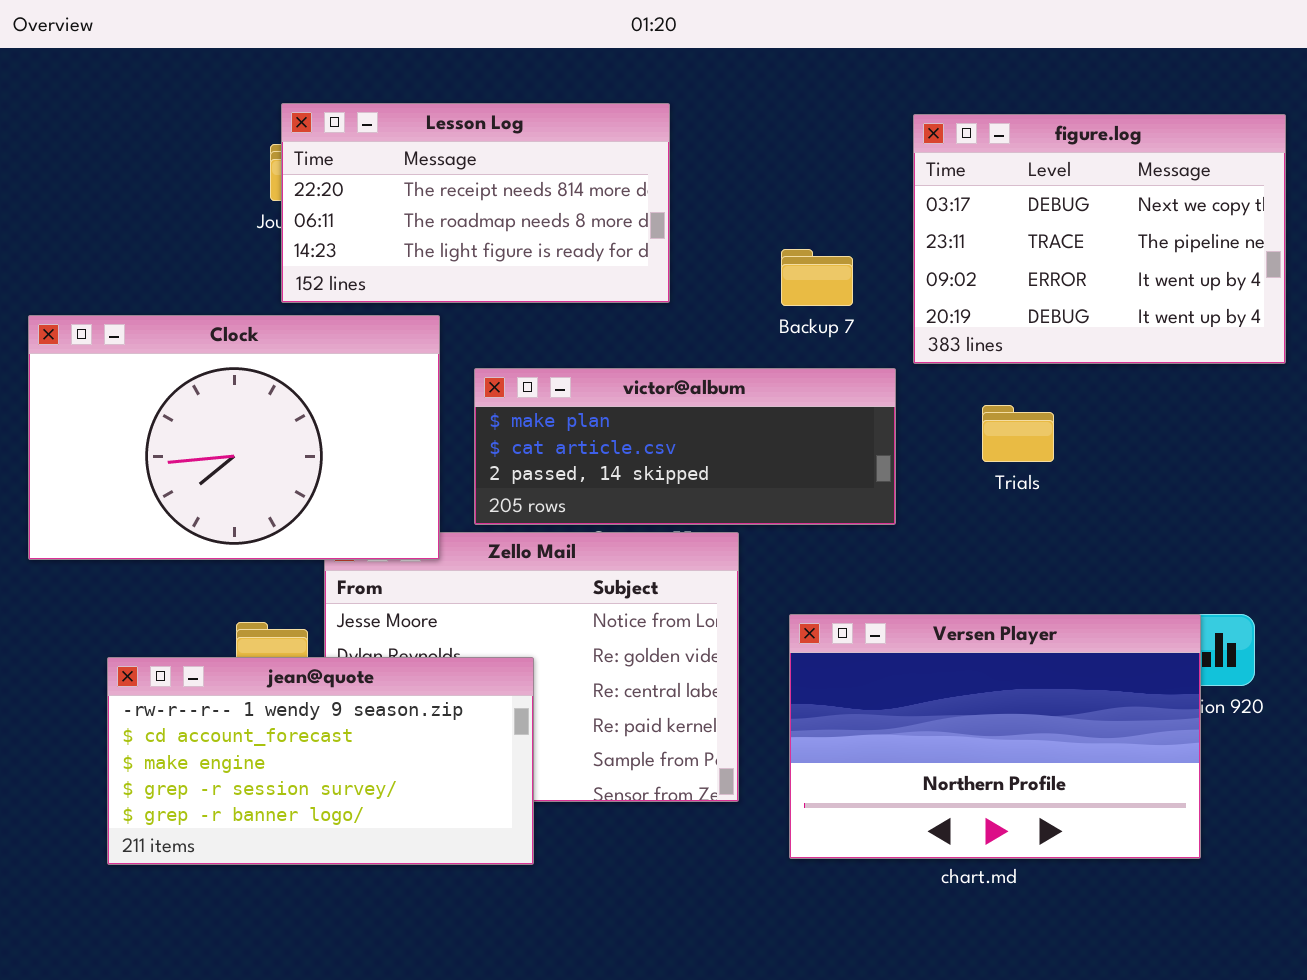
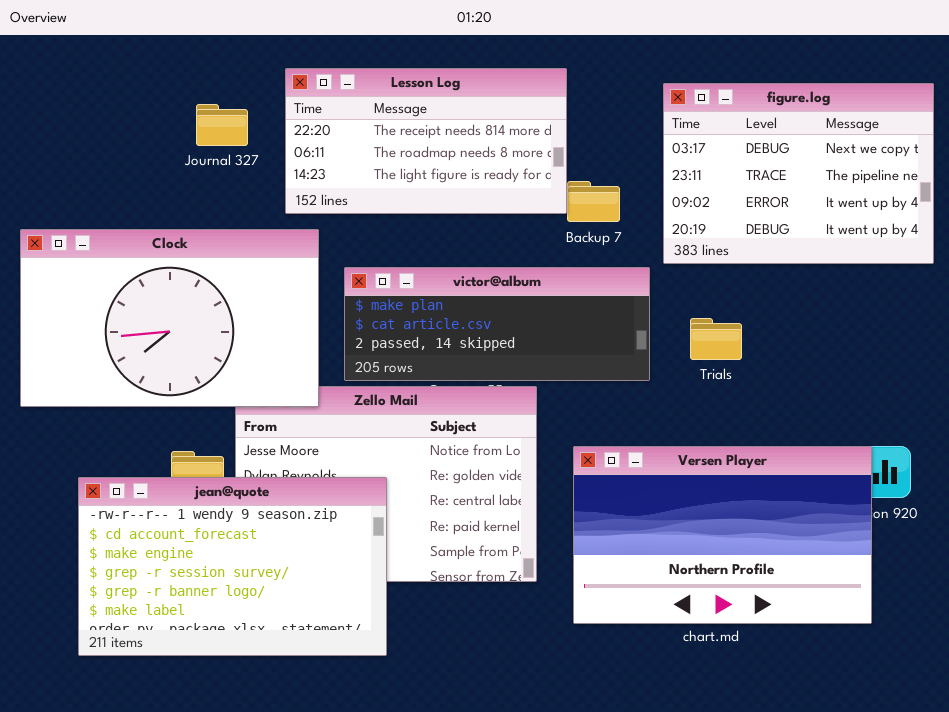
Lesson Log: [281,103,670,303] -> [285,68,567,214], moved
Trials: [982,405,1054,462] -> [690,318,742,360], moved
jean@quote: [107,657,534,865] -> [78,477,387,656], resized

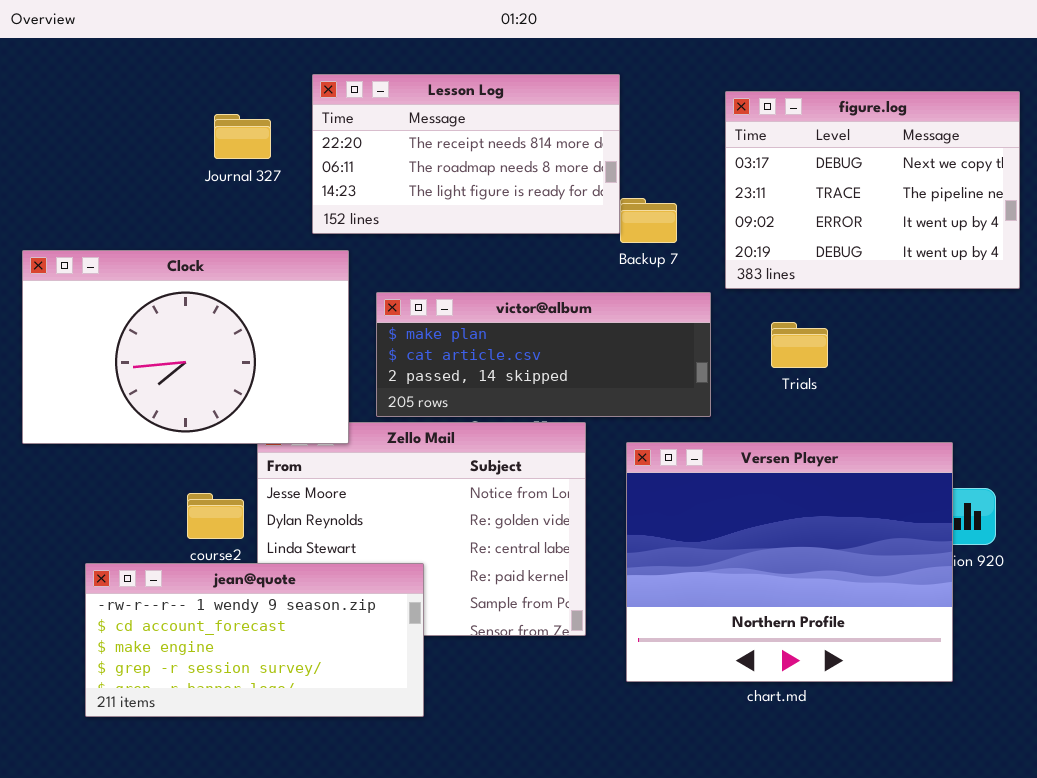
Trials: [690,318,742,360] -> [771,322,828,368], moved
Versen Player: [573,446,872,624] -> [626,442,953,682], resized
jean@quote: [78,477,387,656] -> [85,563,424,717], resized

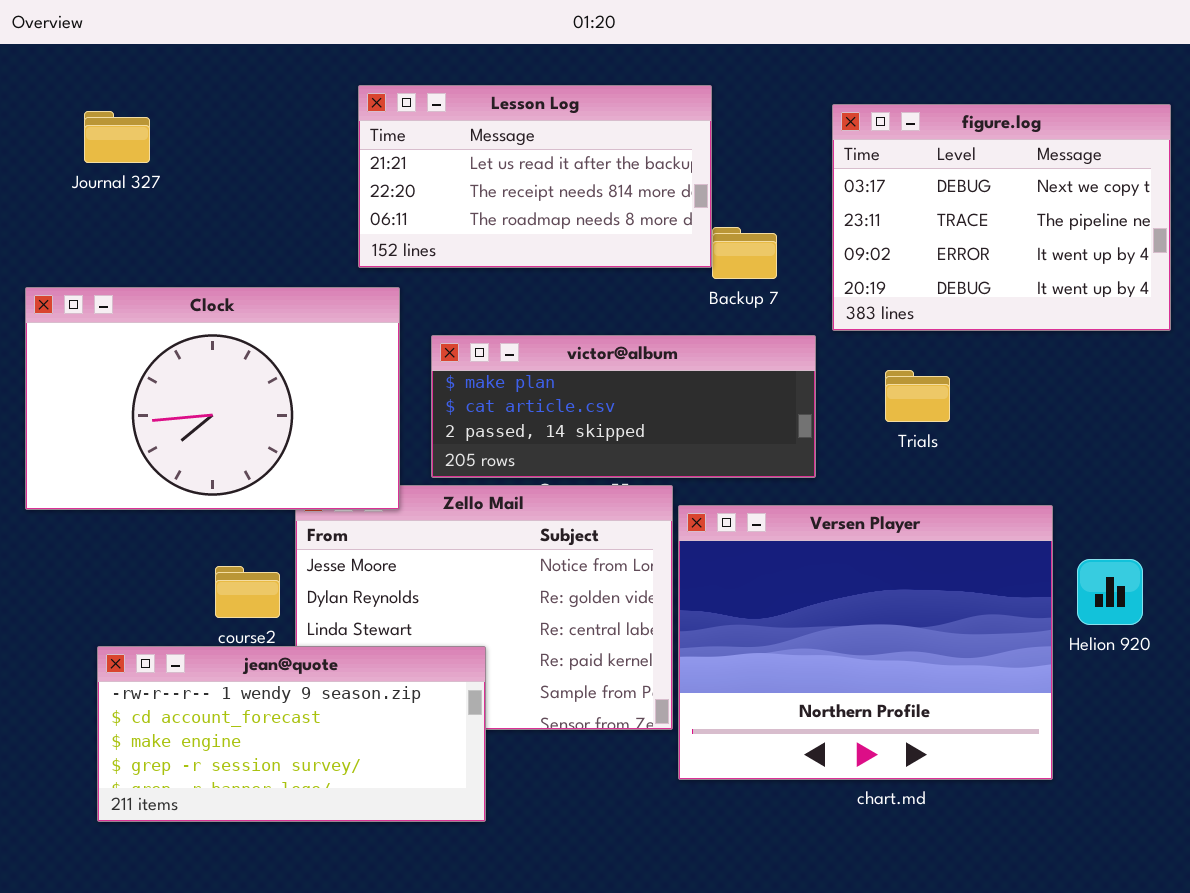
Lesson Log: [312,74,620,234] -> [358,85,712,268], scrolled up 1 row
Journal 327: [214,114,271,159] -> [84,111,150,163], moved
Versen Player: [626,442,953,682] -> [678,505,1053,780], moved

